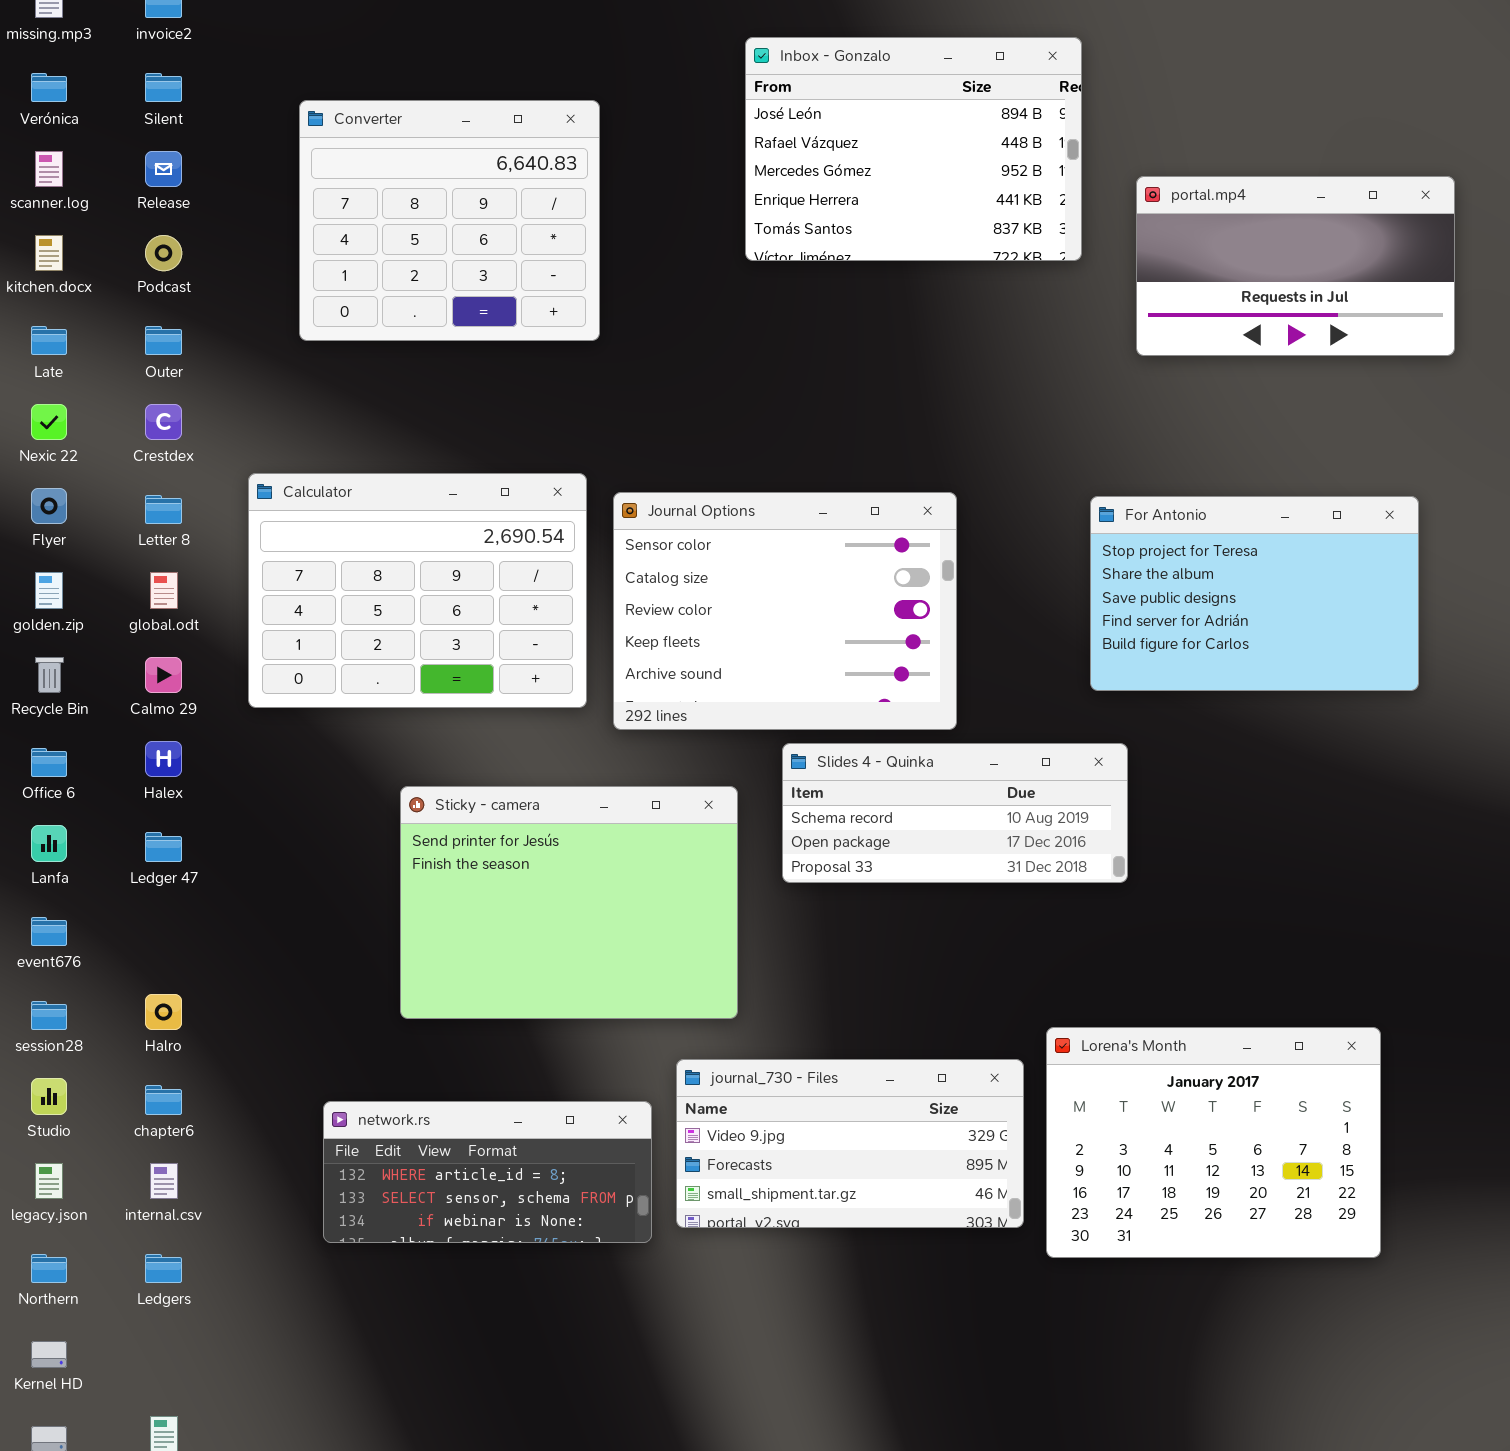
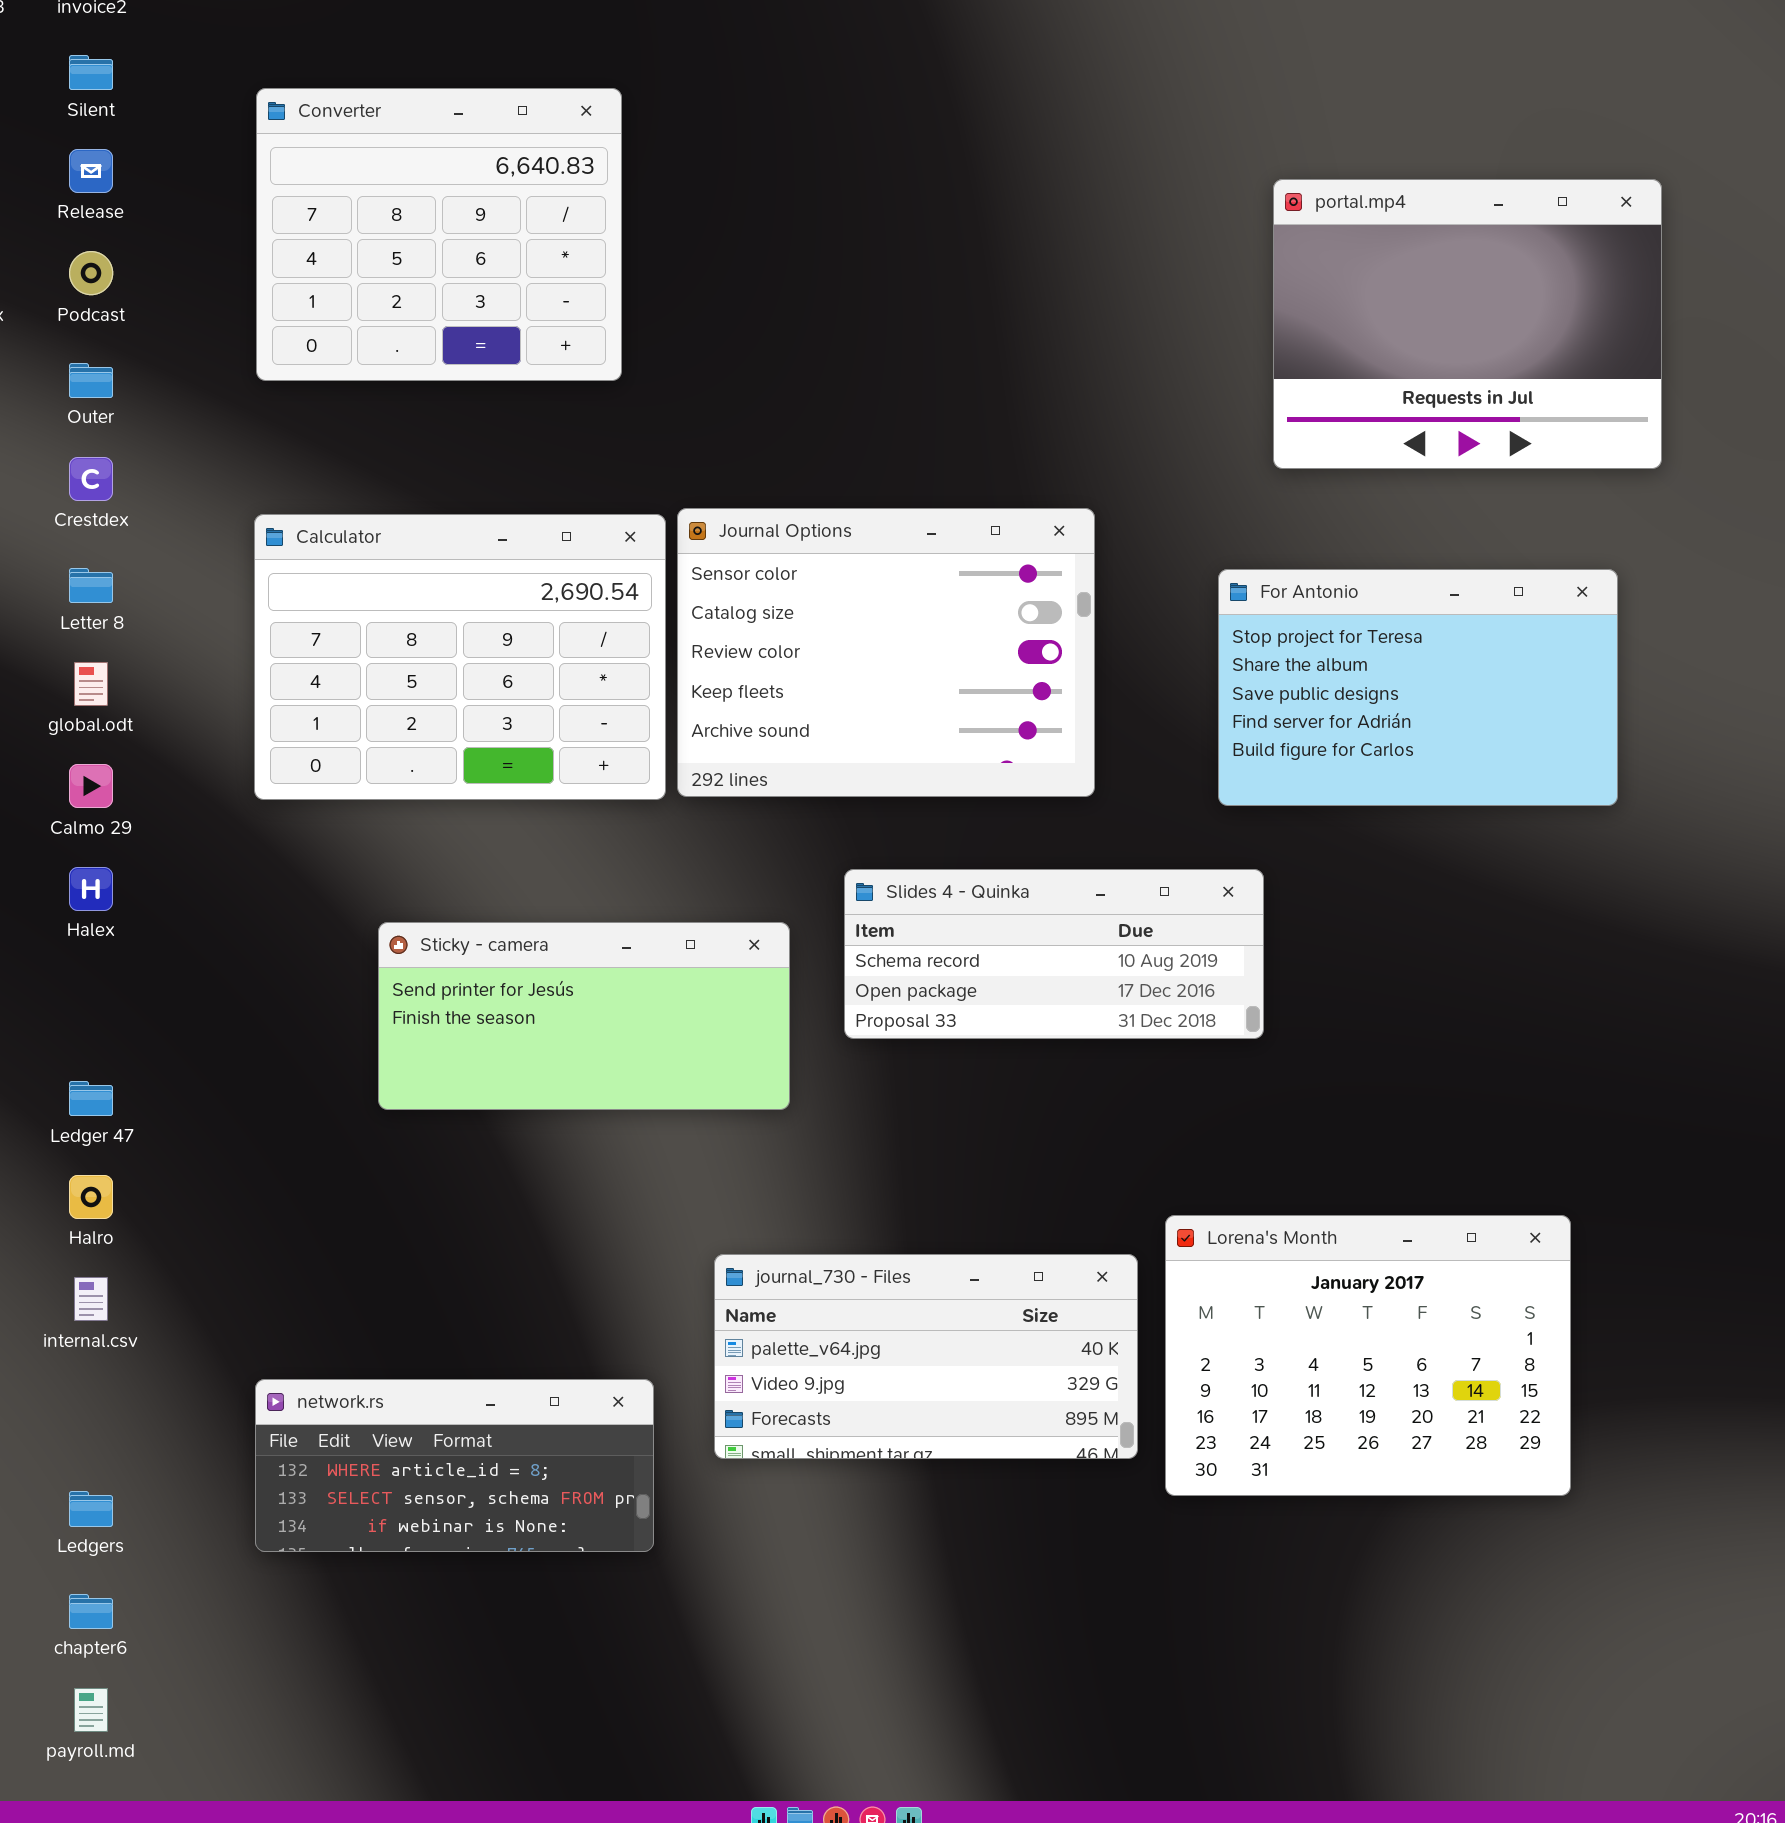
Inbox - Gonzalo: [745,37,1082,261] -> none, closed
portal.mp4: [1136,176,1455,356] -> [1273,179,1662,469], resized
Calculator: [248,473,587,708] -> [254,514,666,800], moved
Journal Options: [613,492,957,730] -> [677,508,1095,797], moved
Sticky - camera: [400,786,738,1019] -> [378,922,790,1110], resized
Ledger 47: [145,832,182,862] -> [69,1081,113,1116], moved
journal_730 - Files: [676,1059,1024,1228] -> [714,1254,1138,1459], scrolled up 1 row
chapter6: [145,1085,182,1115] -> [69,1594,113,1629], moved
network.rs: [323,1101,652,1243] -> [255,1379,654,1552], moved
internal.csv: [150,1163,178,1199] -> [74,1277,108,1321], moved

